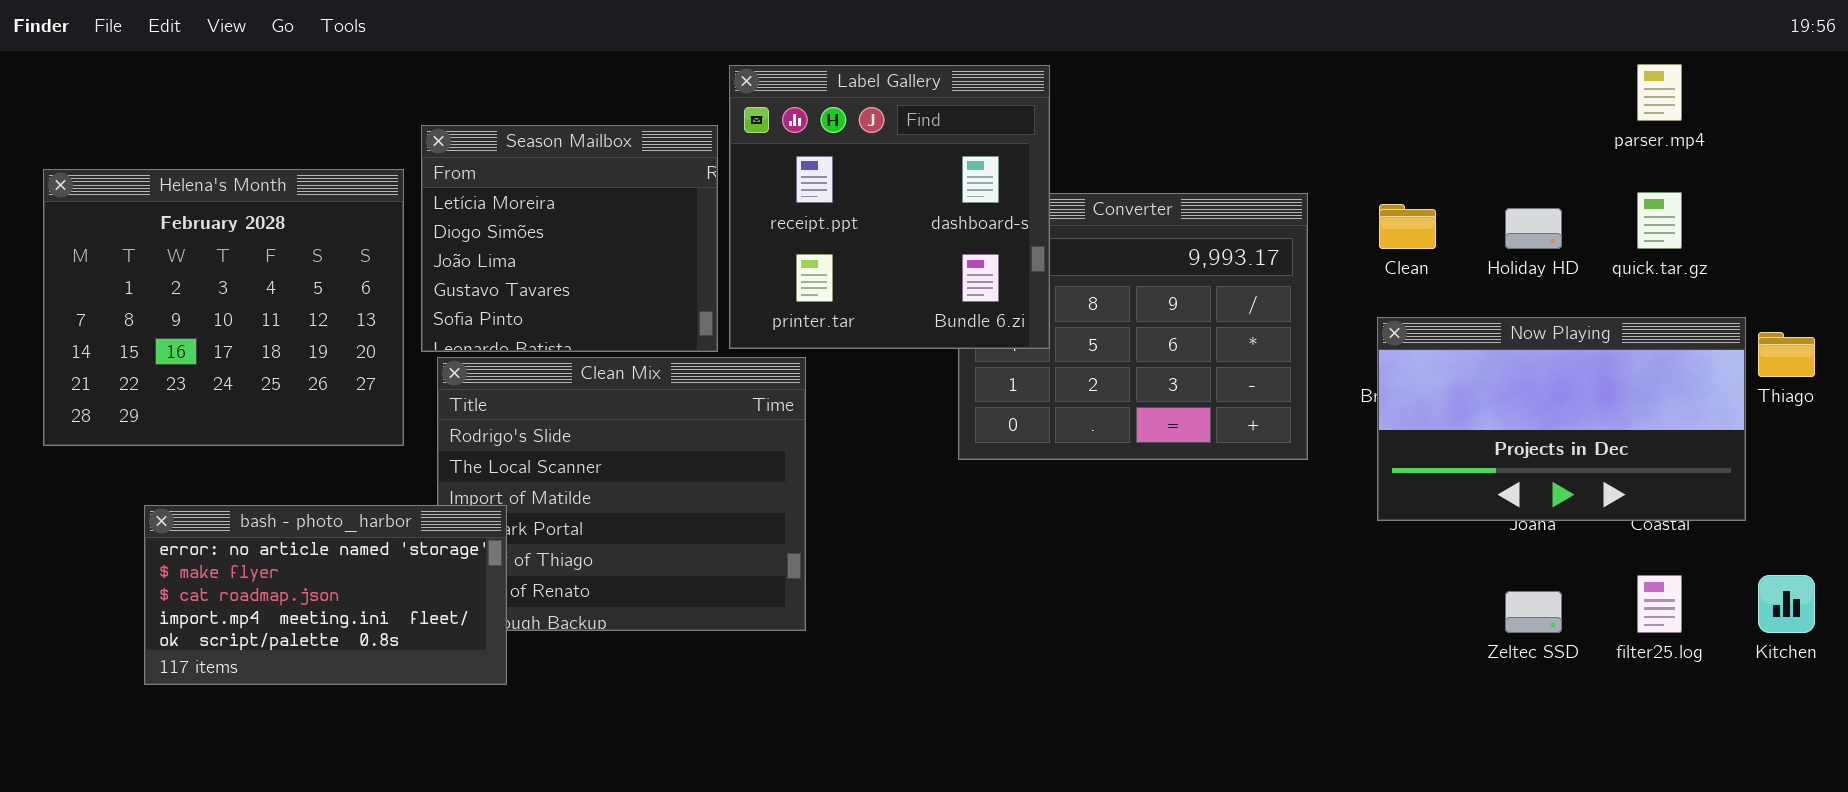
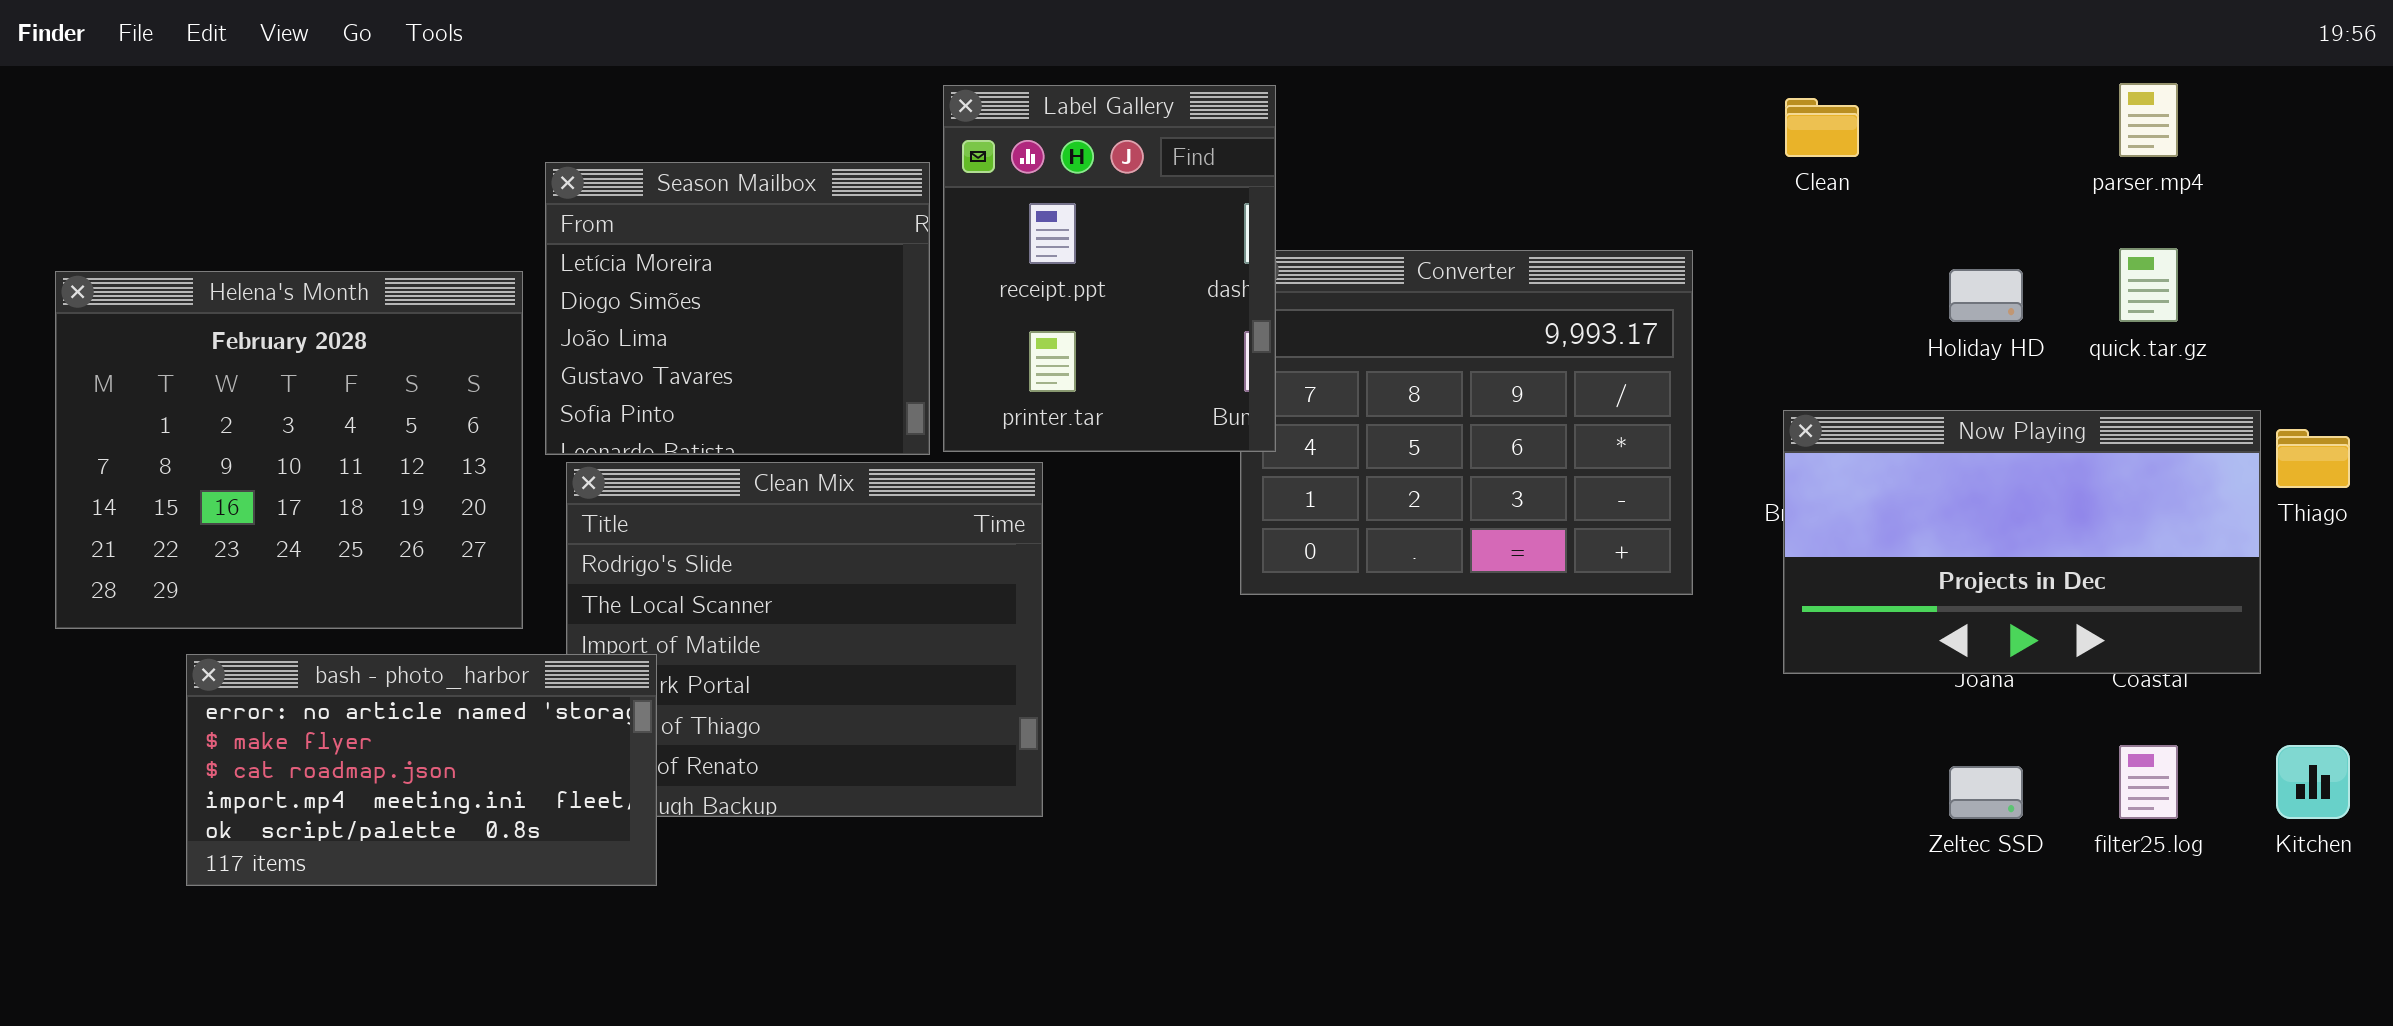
Label Gallery: [729,65,1050,349] -> [943,85,1276,452], resized
Helena's Month: [43,169,404,446] -> [55,271,523,629], moved
Clean: [1379,204,1436,249] -> [1785,98,1859,157], moved

